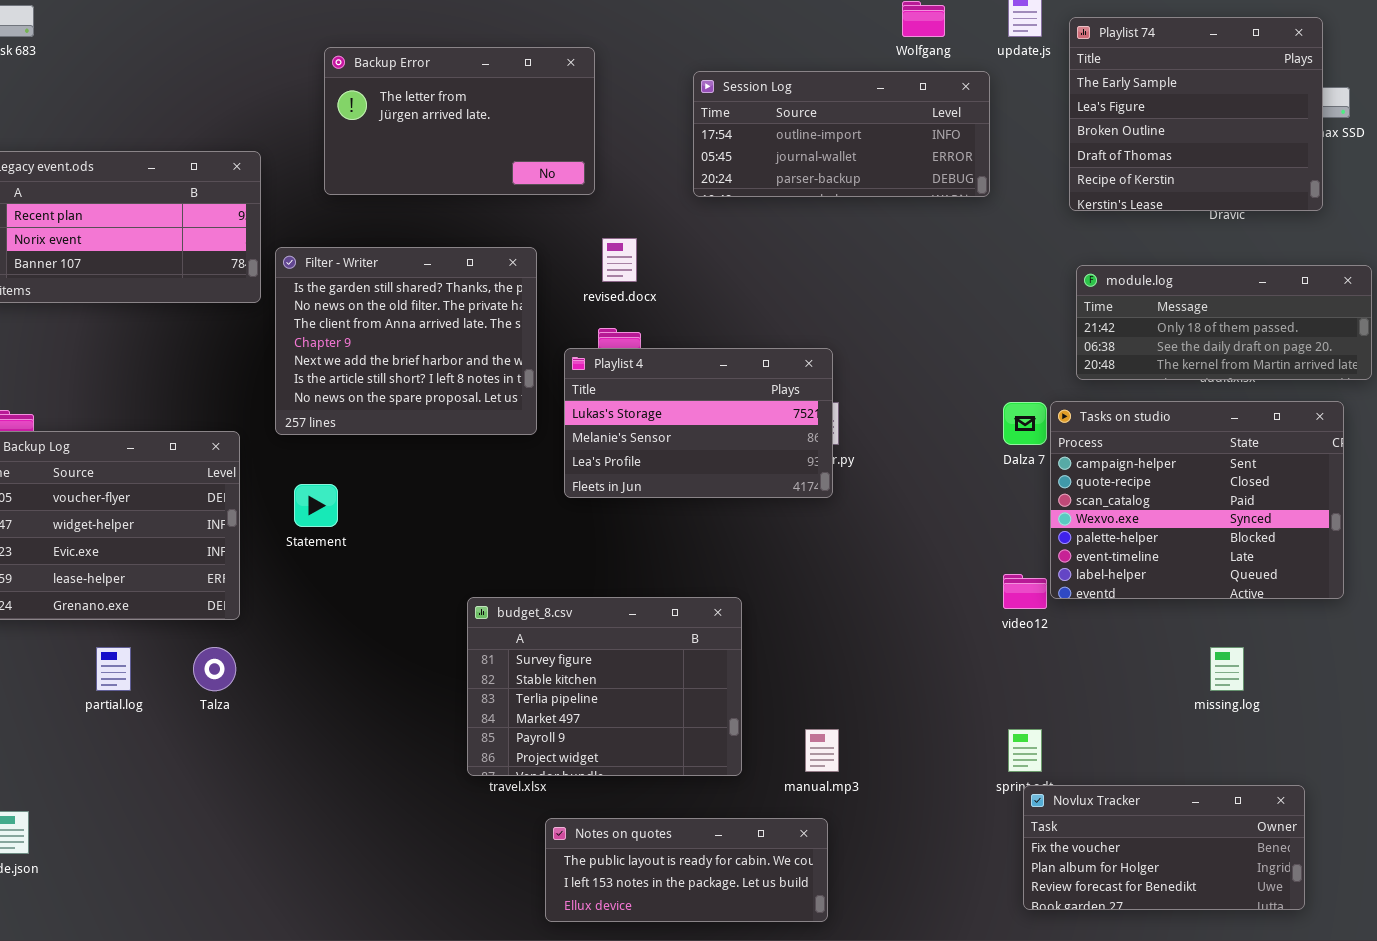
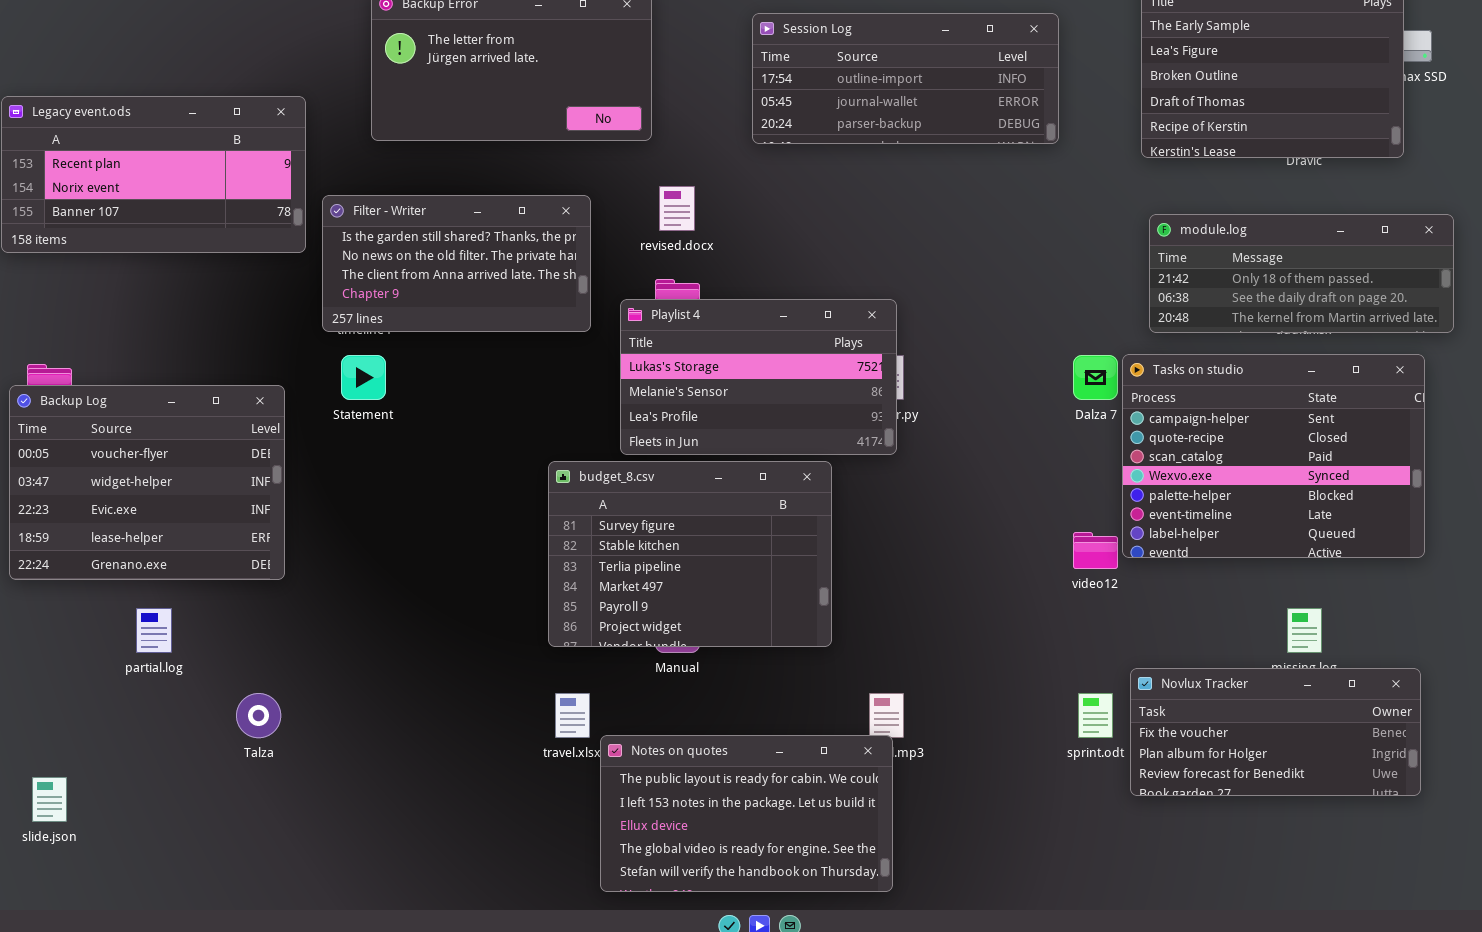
Filter - Writer: [275,247,537,435] -> [322,195,591,332], resized
Statement: [294,484,338,527] -> [341,355,386,400], moved
budget_8.csv: [467,597,742,776] -> [548,461,832,647], moved
Talza: [193,647,236,691] -> [236,693,281,738], moved
Novlux Tracker: [1023,785,1305,910] -> [1130,668,1421,796], moved
Notes on quotes: [545,818,828,922] -> [600,735,893,892], resized

